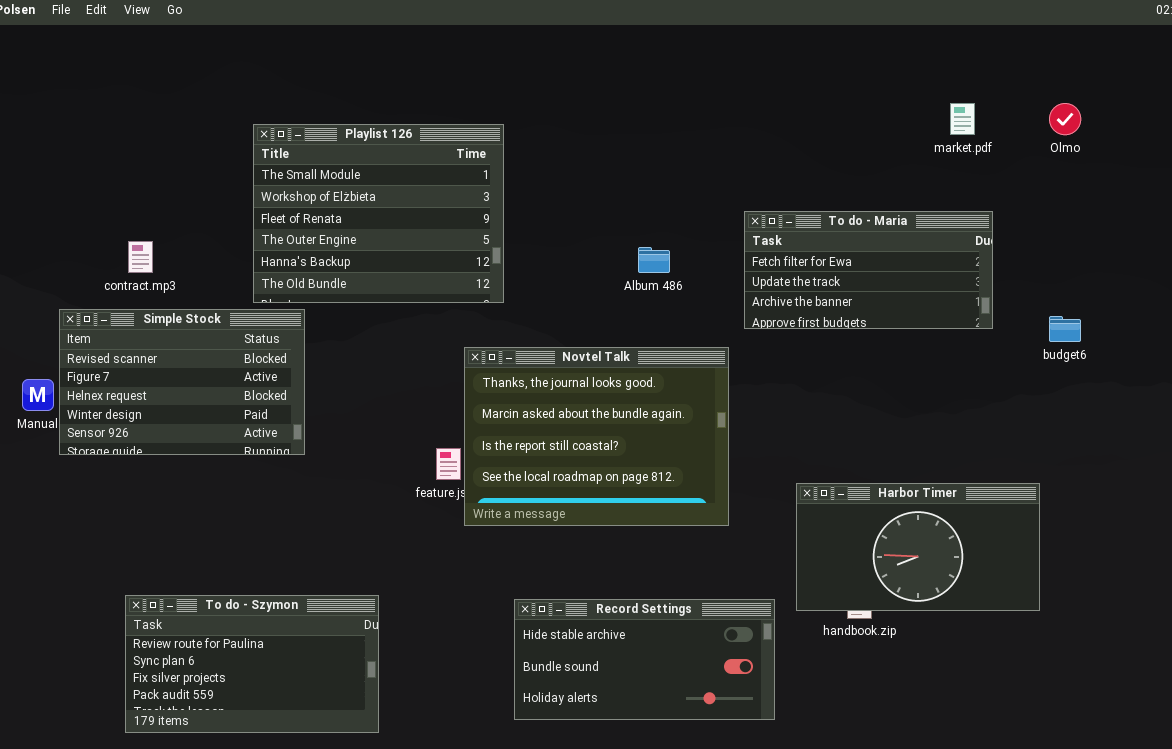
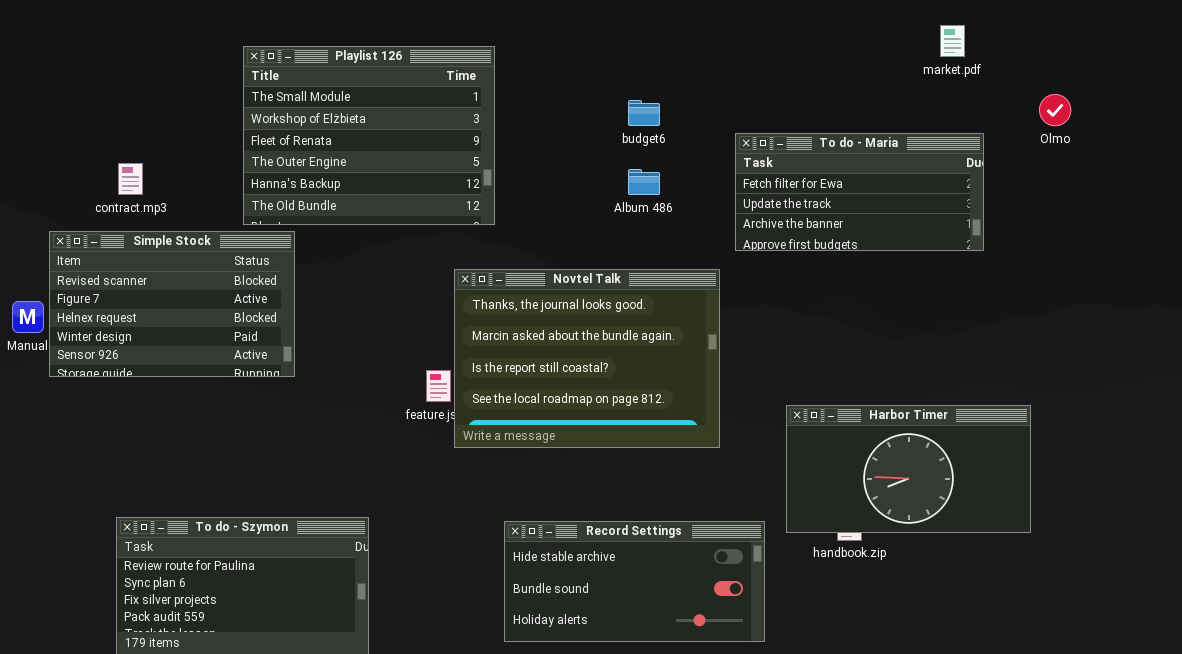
Olmo: [1049,103,1081,135] -> [1039,94,1071,126], moved
budget6: [1049,316,1081,342] -> [628,100,660,126], moved

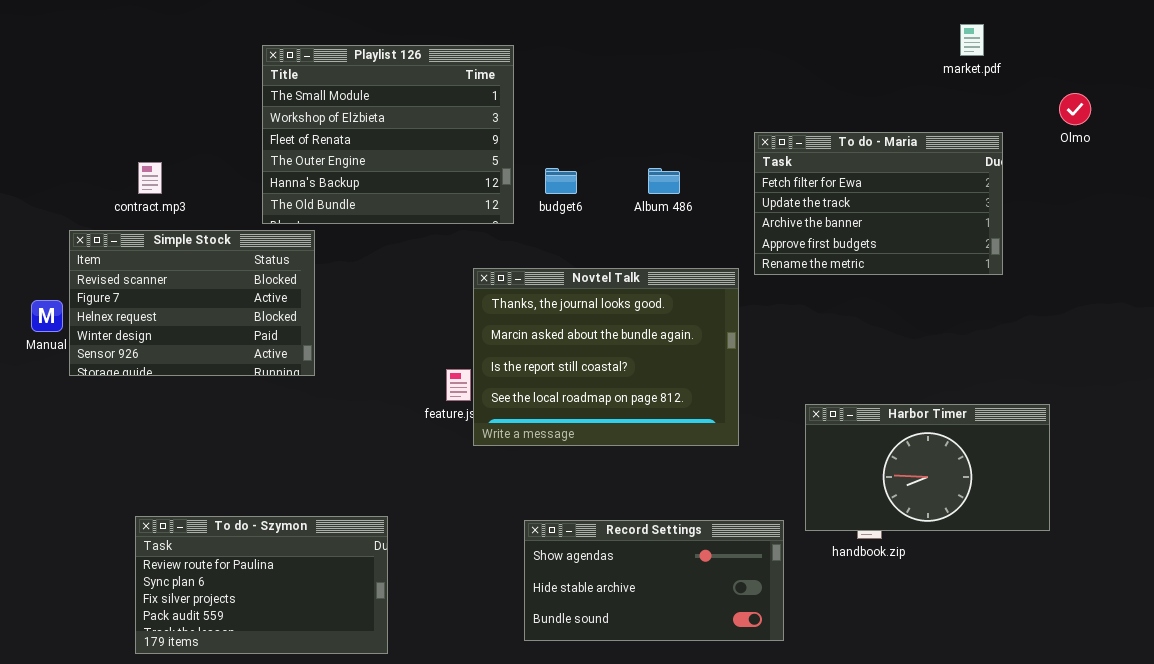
budget6: [628,100,660,126] -> [545,168,577,194], moved
To do - Maria: [735,133,984,251] -> [754,132,1003,275], resized
Record Settings: [504,521,765,642] -> [524,520,784,641], scrolled up 1 row

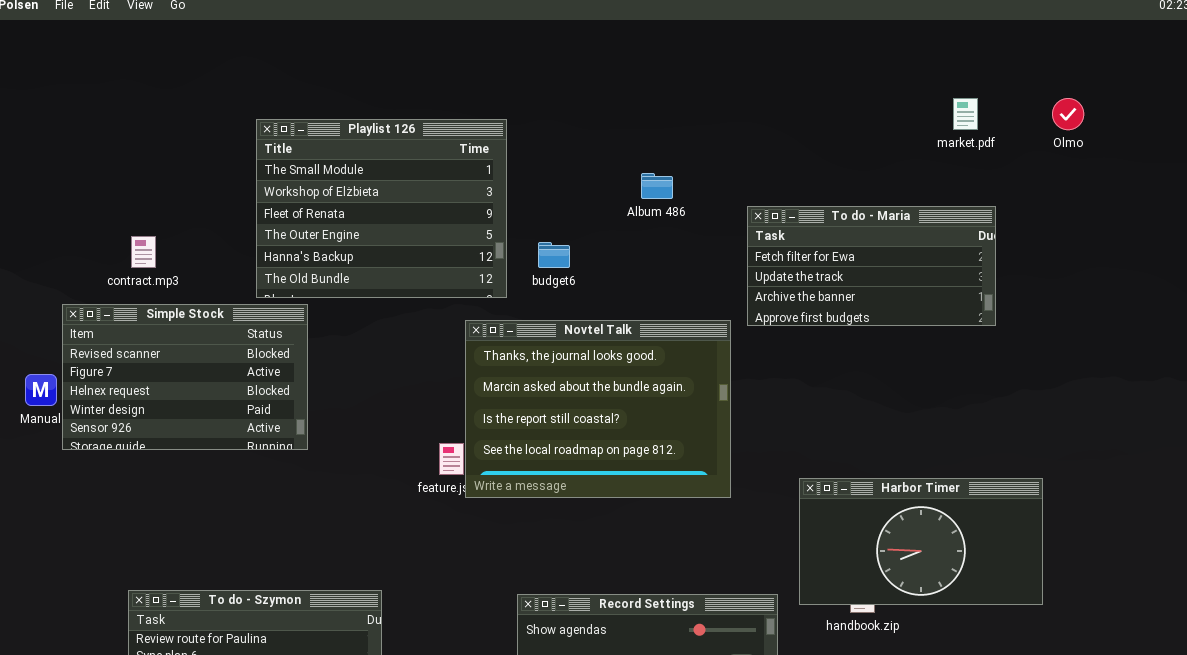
Olmo: [1059,93,1091,125] -> [1052,98,1084,130], moved
To do - Maria: [754,132,1003,275] -> [747,206,996,326], resized
Album 486: [648,168,680,194] -> [641,173,673,199], moved
Novtel Talk: [473,268,739,446] -> [465,320,731,498], moved

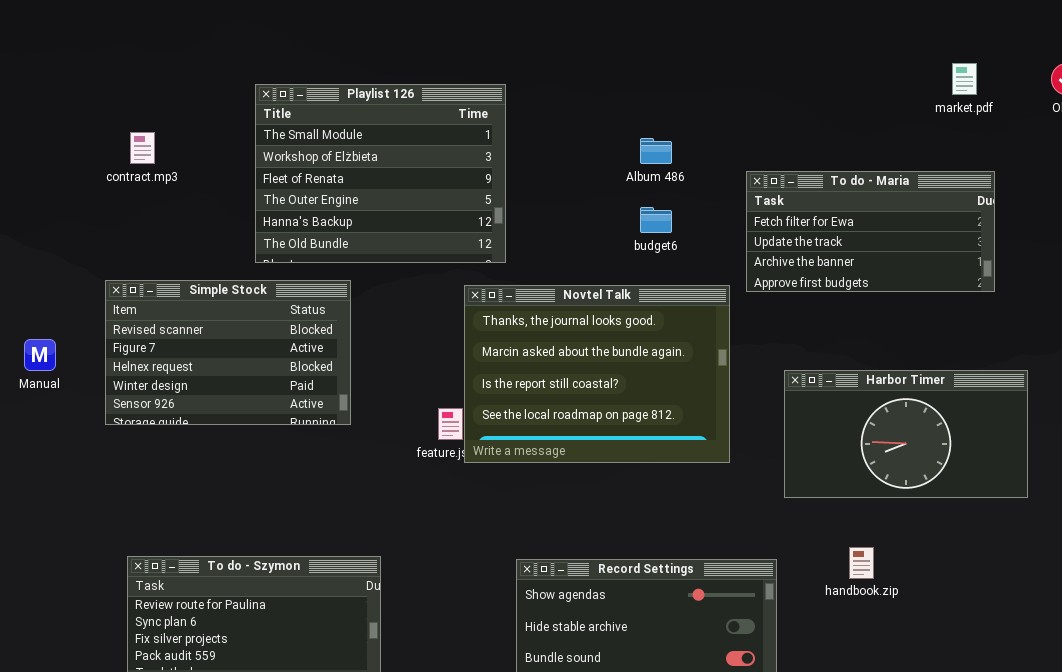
contract.mp3: [131,236,156,268] -> [130,132,155,164], moved
budget6: [538,242,570,268] -> [640,207,672,233], moved
Simple Stock: [62,304,308,450] -> [105,280,351,425], moved
Harbor Timer: [799,478,1043,605] -> [784,370,1028,498], moved

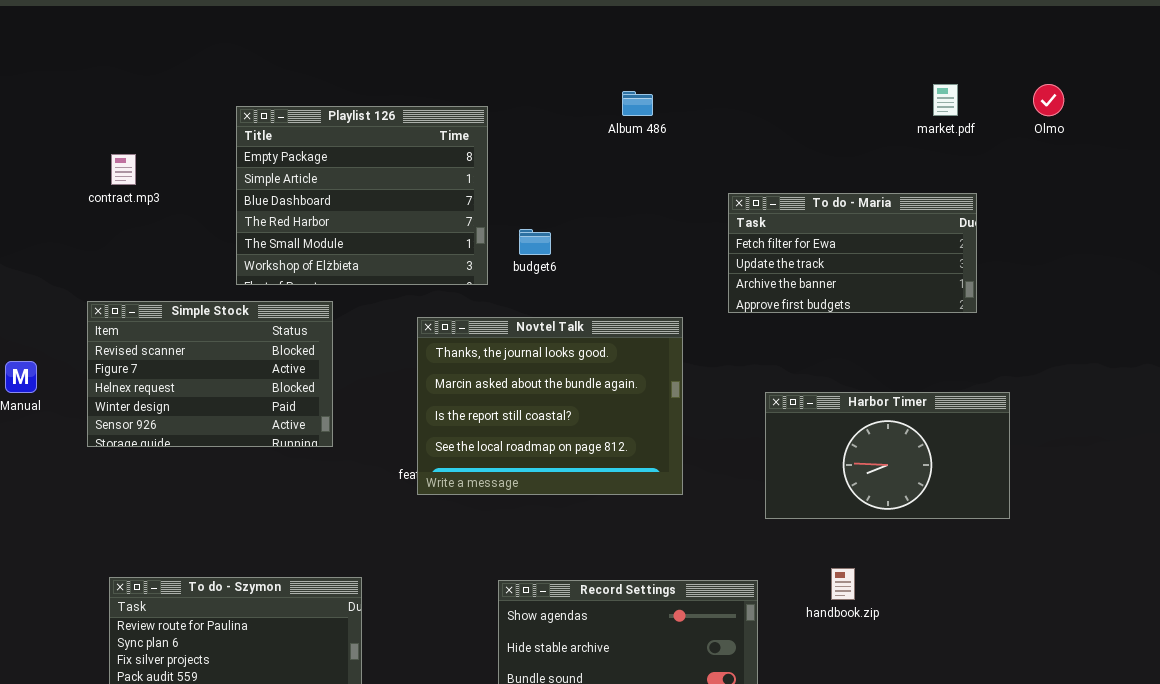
Playlist 126: [255,84,506,263] -> [236,106,488,285], scrolled up 4 rows
Album 486: [640,138,672,164] -> [622,91,653,116], moved
budget6: [640,207,672,233] -> [519,229,551,255], moved
Novtel Talk: [464,285,730,463] -> [417,317,683,495], moved

